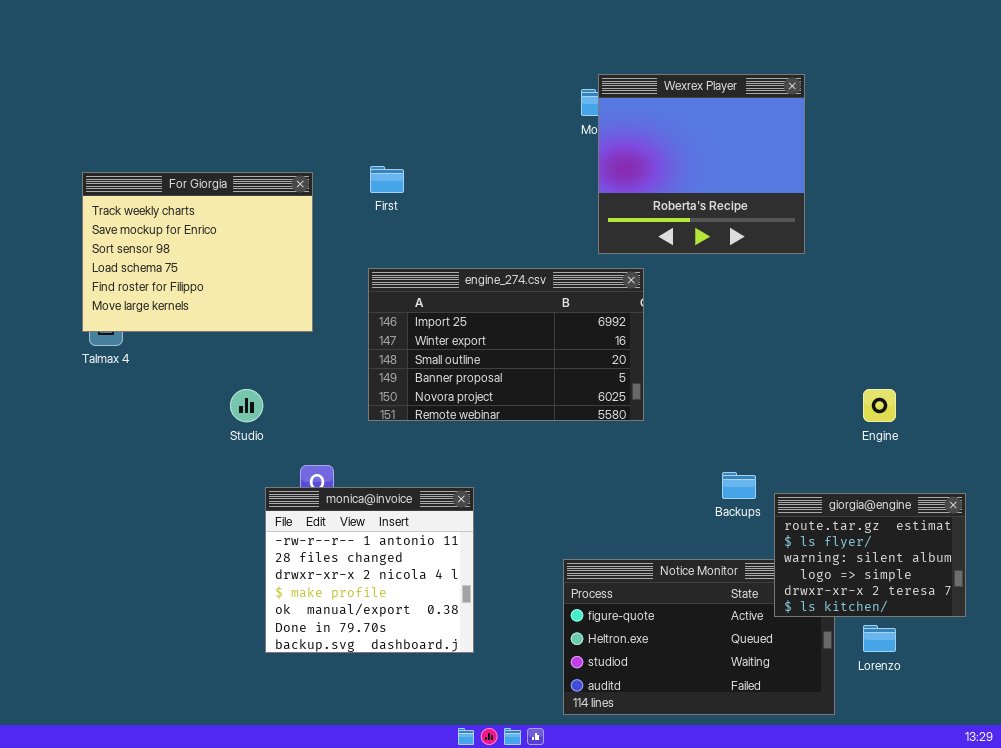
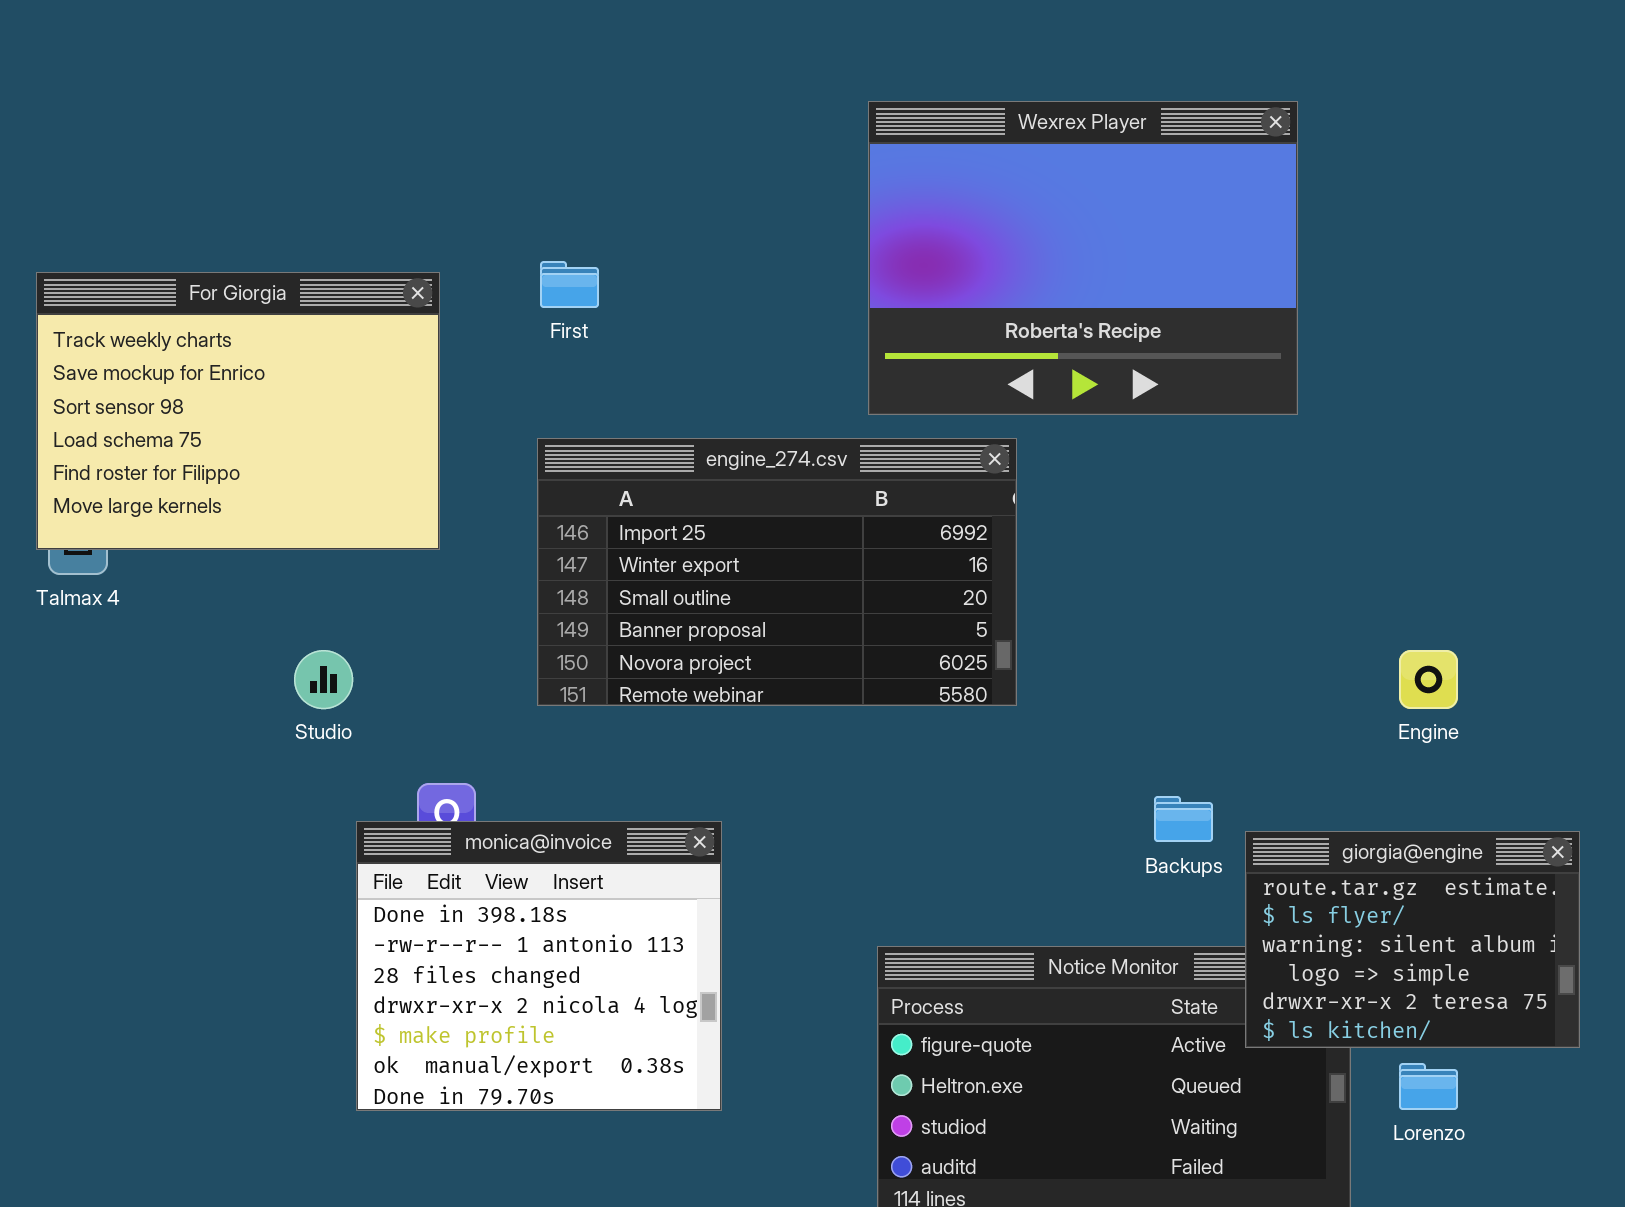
Wexrex Player: [598,74,805,254] -> [868,101,1298,415], resized
monica@invoice: [265,487,474,653] -> [356,821,722,1111], scrolled up 1 row

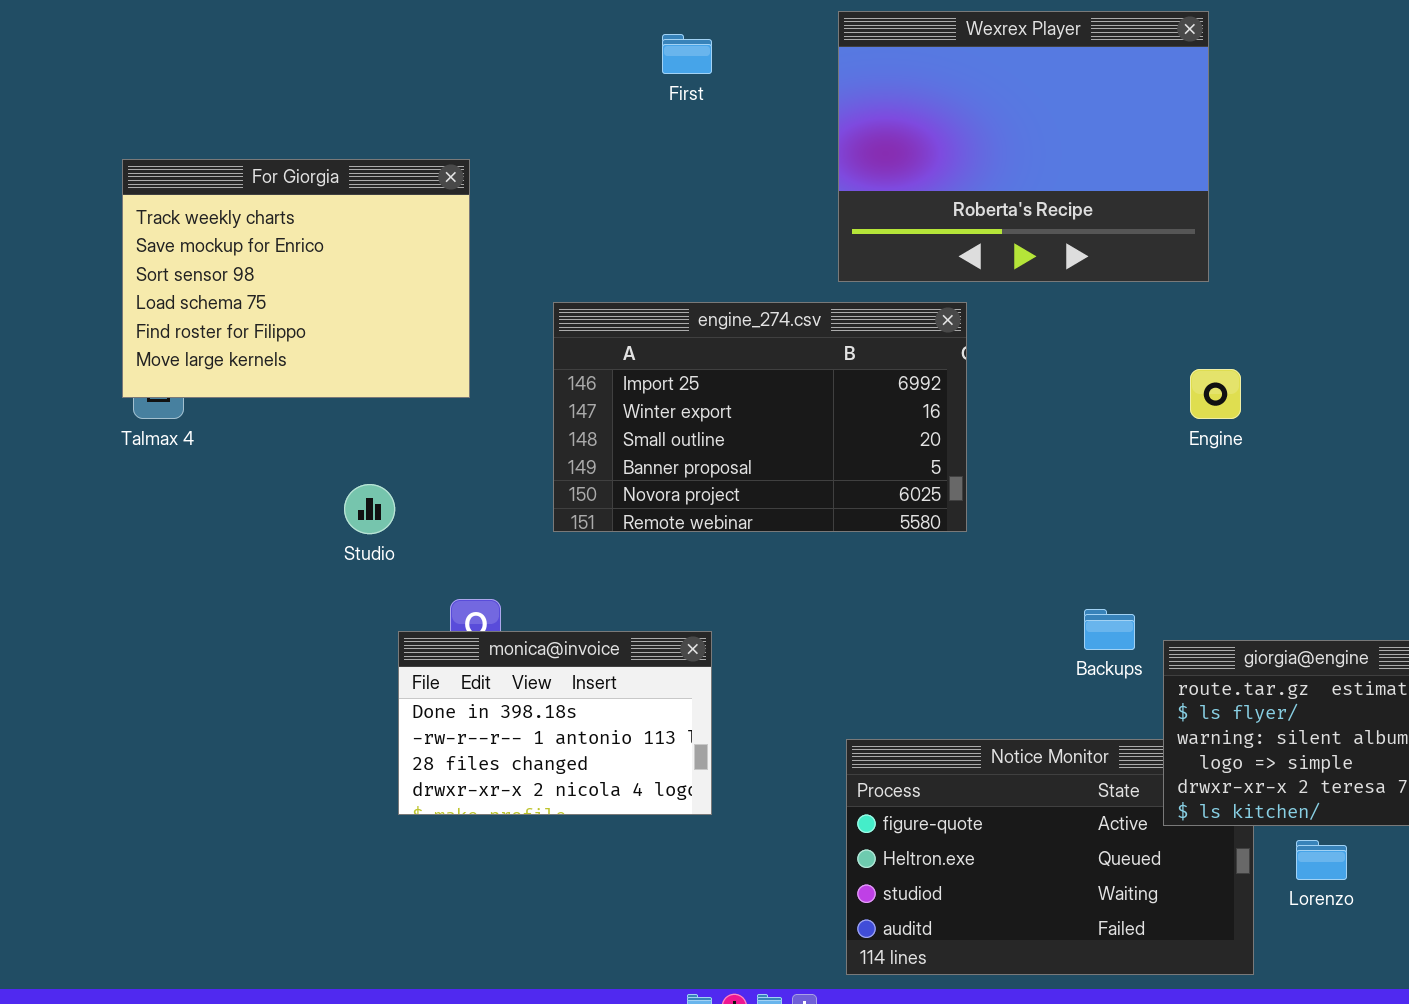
First: [540,261,599,308] -> [662,34,712,74], moved
Engine: [1399,650,1458,709] -> [1190,369,1241,419], moved
monica@invoice: [356,821,722,1111] -> [398,631,712,815], resized

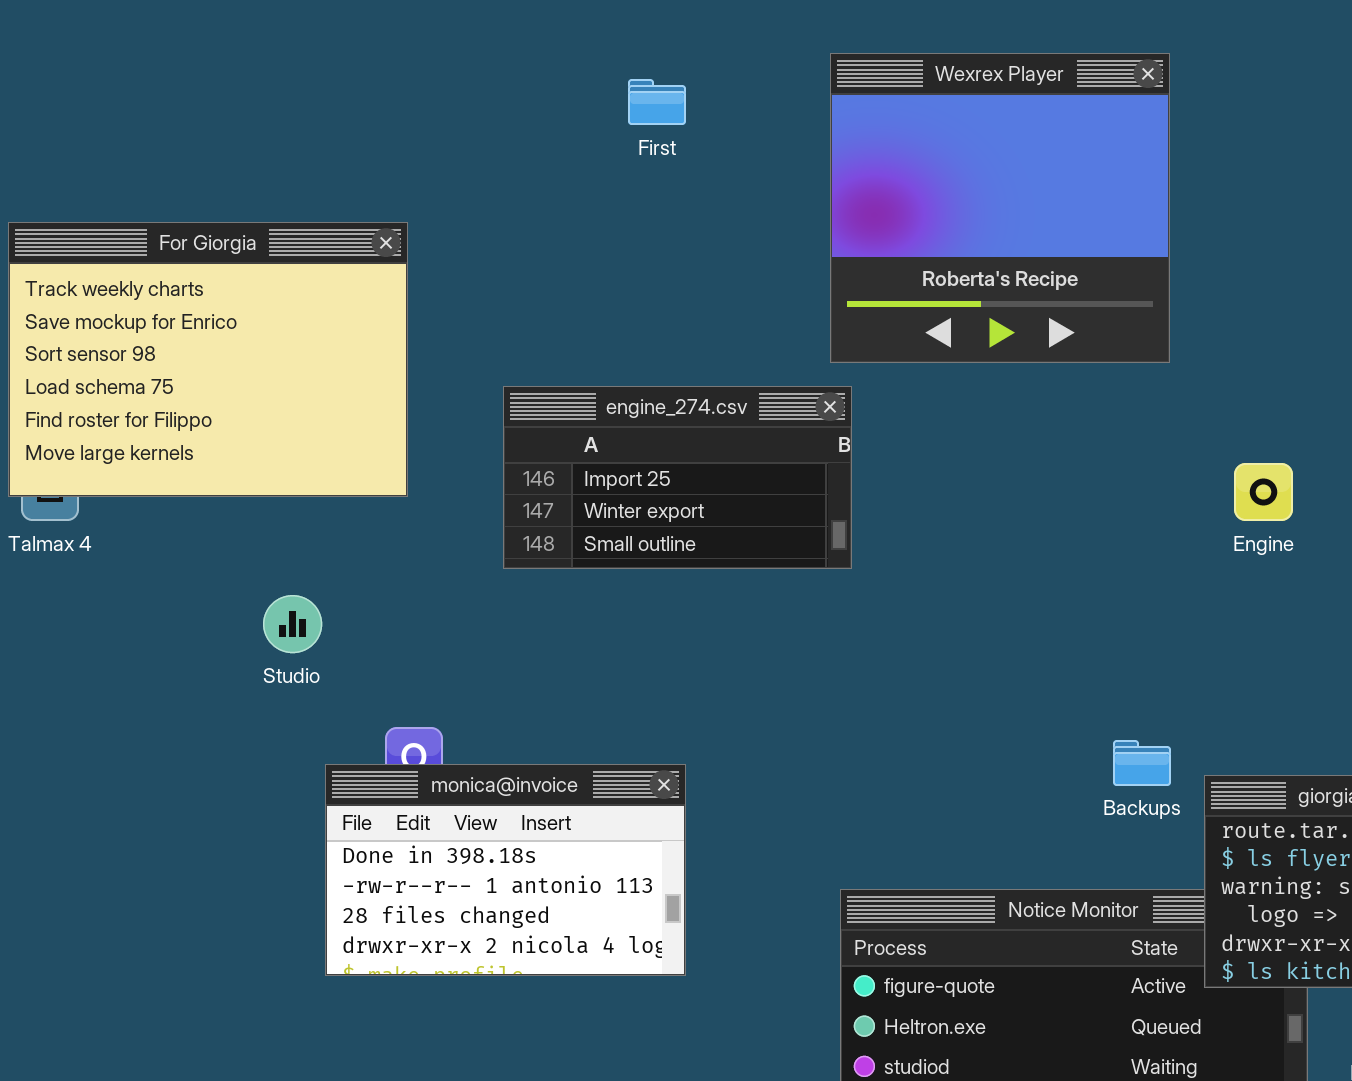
Wexrex Player: [838,11,1209,282] -> [830,53,1170,363], resized
engine_274.csv: [553,302,967,532] -> [503,386,852,569], resized

